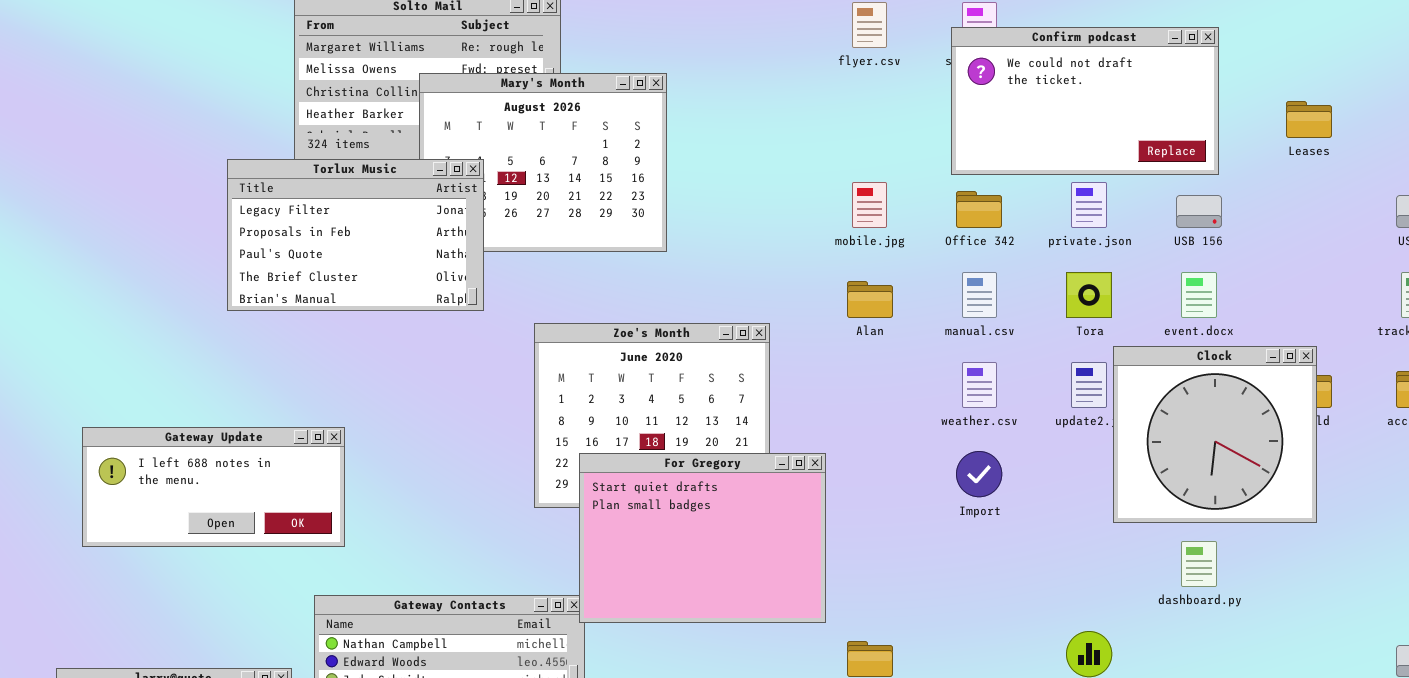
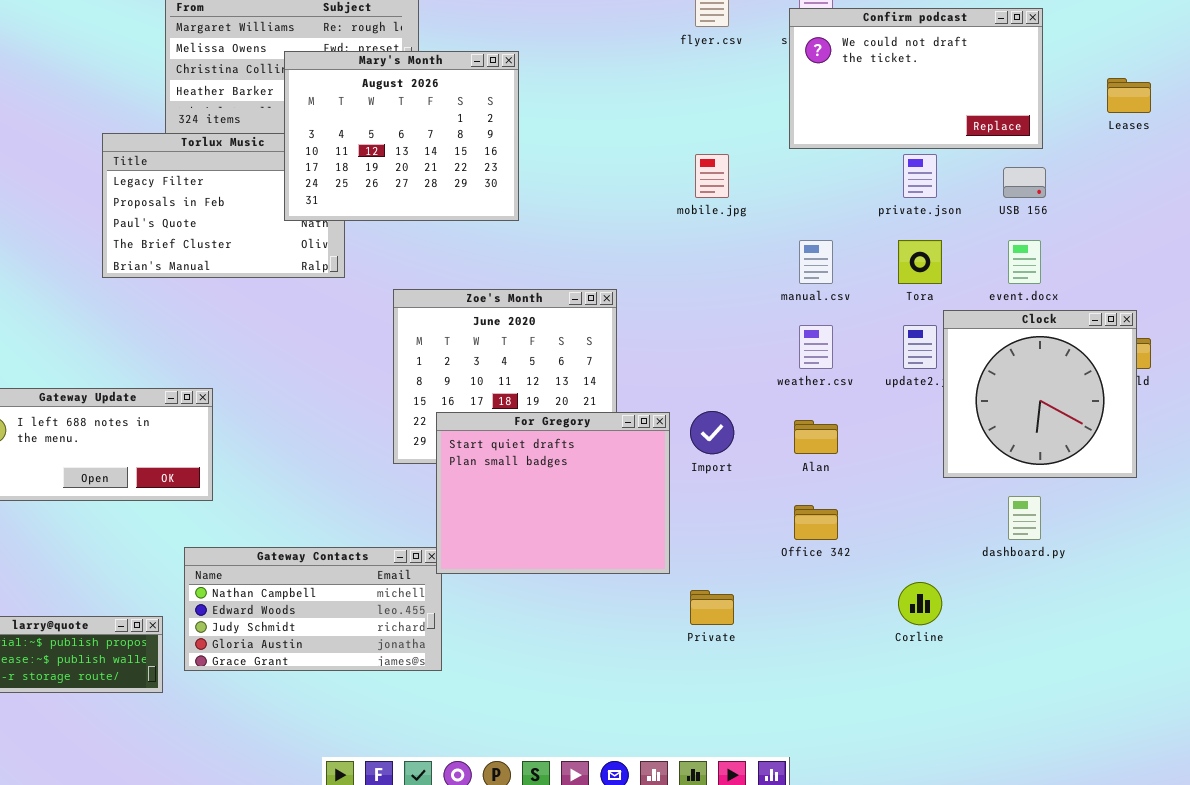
Mary's Month: [419,73,667,252] -> [284,51,519,221], raised
Office 342: [956,191,1002,228] -> [794,505,838,540], moved
Alan: [847,281,893,318] -> [794,420,838,454], moved
Import: [956,451,1002,497] -> [690,411,734,454], moved

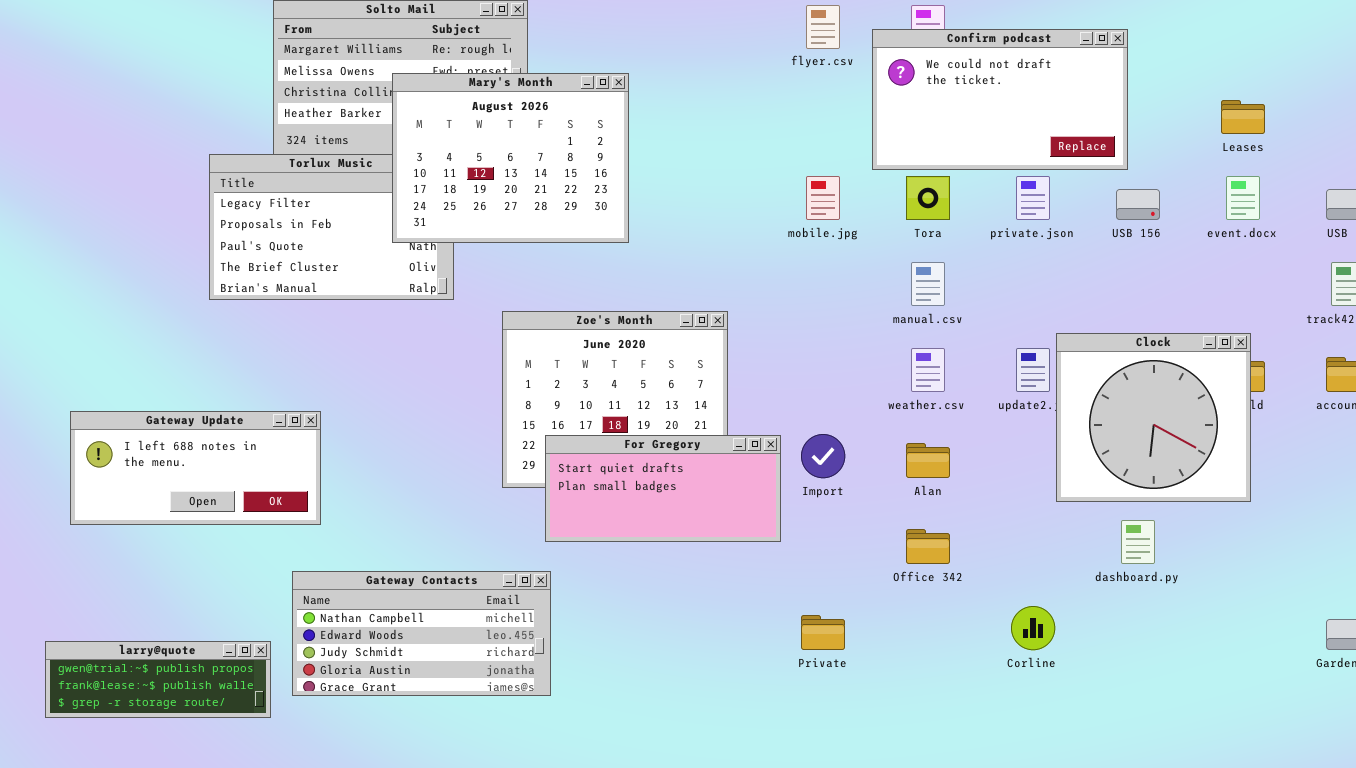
Confirm podcast: [789,8,1043,149] -> [872,29,1128,170], moved
Tora: [898,240,942,284] -> [906,176,950,220], moved
event.docx: [1008,240,1041,284] -> [1226,176,1260,220], moved
For Gregory: [436,412,670,574] -> [545,435,781,542], resized

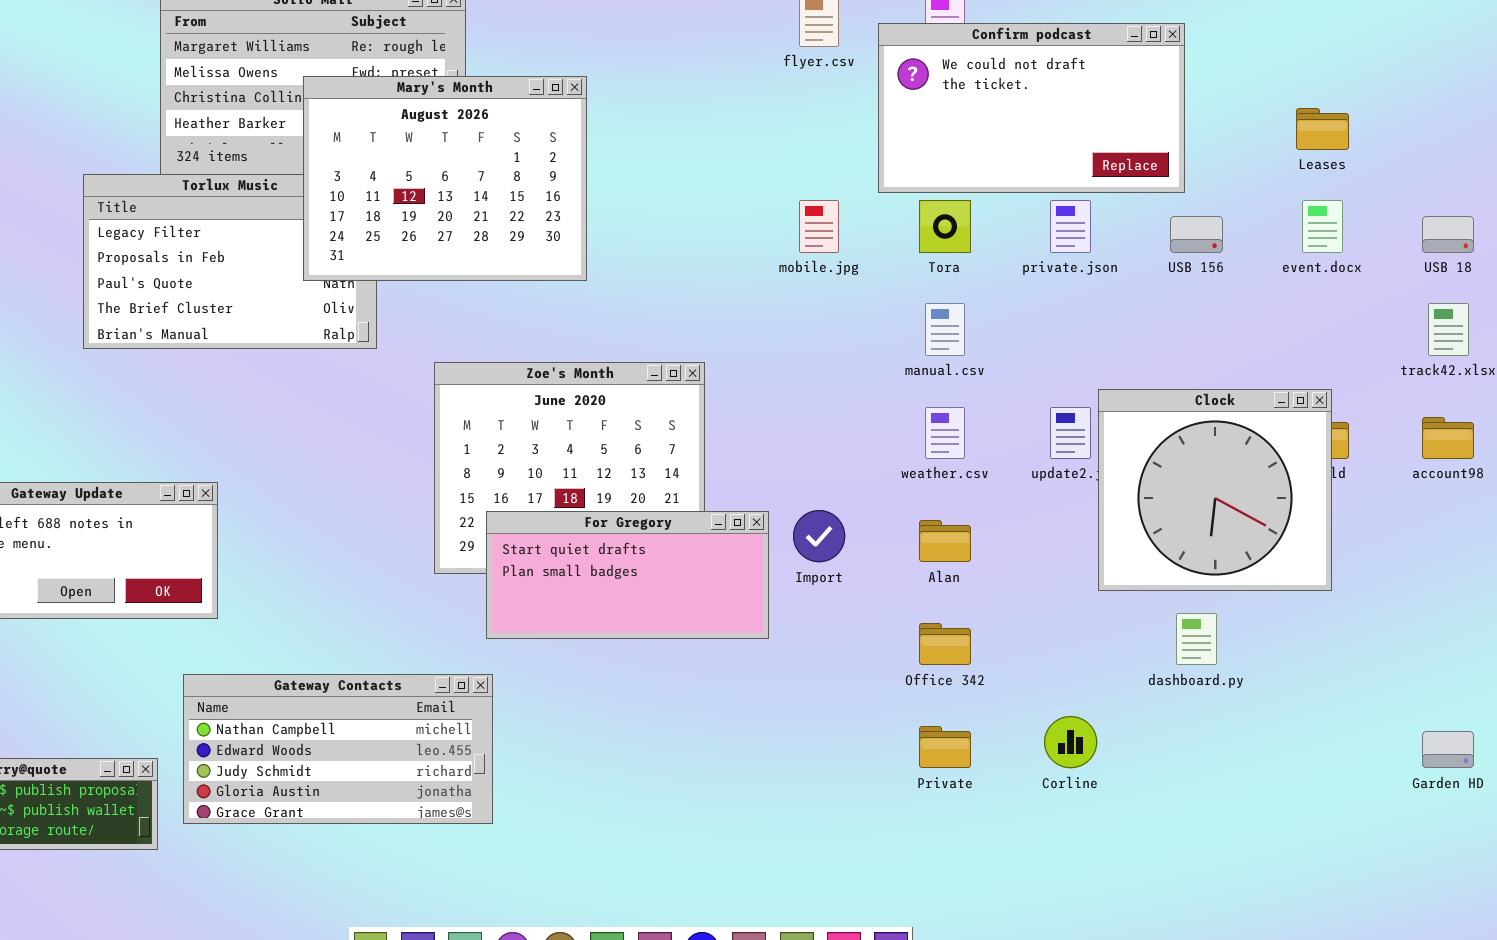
Private: [801,615,845,650] -> [919,726,971,768], moved

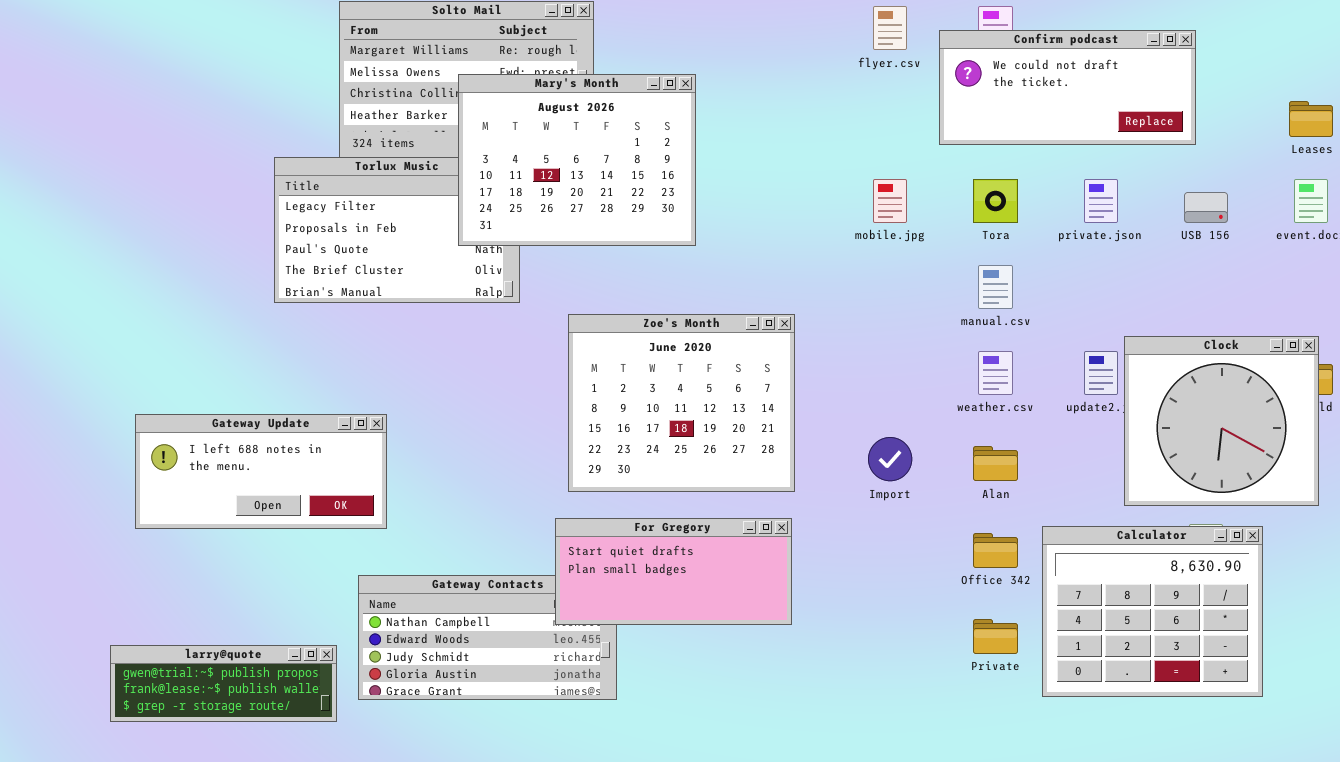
Confirm podcast: [878,23,1185,193] -> [939,30,1196,145], resized
For Gregory: [486,511,769,639] -> [555,518,792,625], moved
Calculator: none -> [1042,526,1263,697], opened

